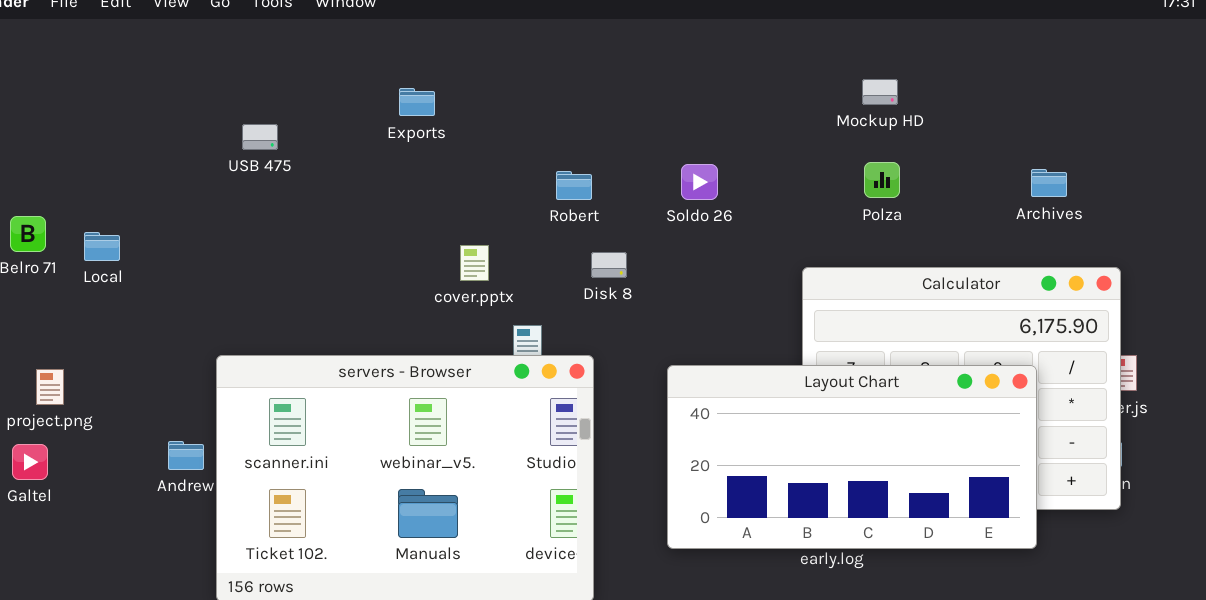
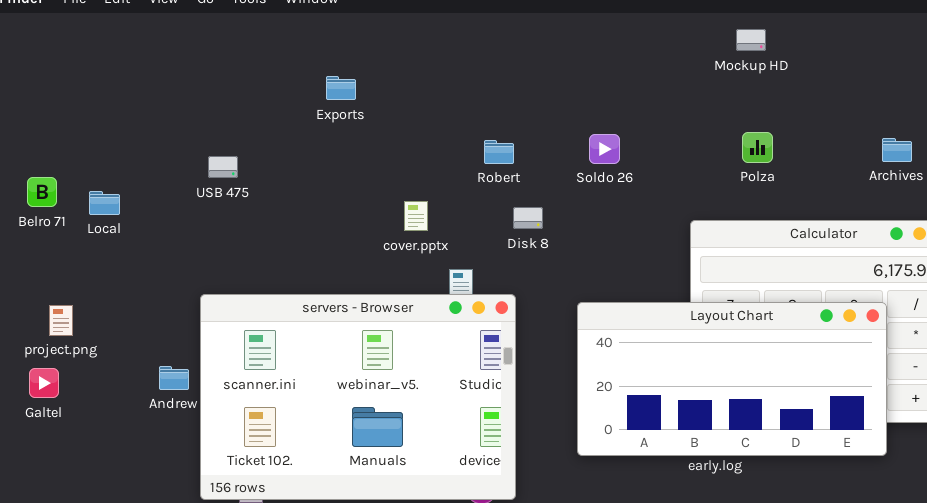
Mockup HD: [862,79,898,105] -> [736,29,766,51], moved
Exports: [399,88,435,116] -> [326,76,356,100], moved
USB 475: [242,124,278,150] -> [208,156,238,178], moved

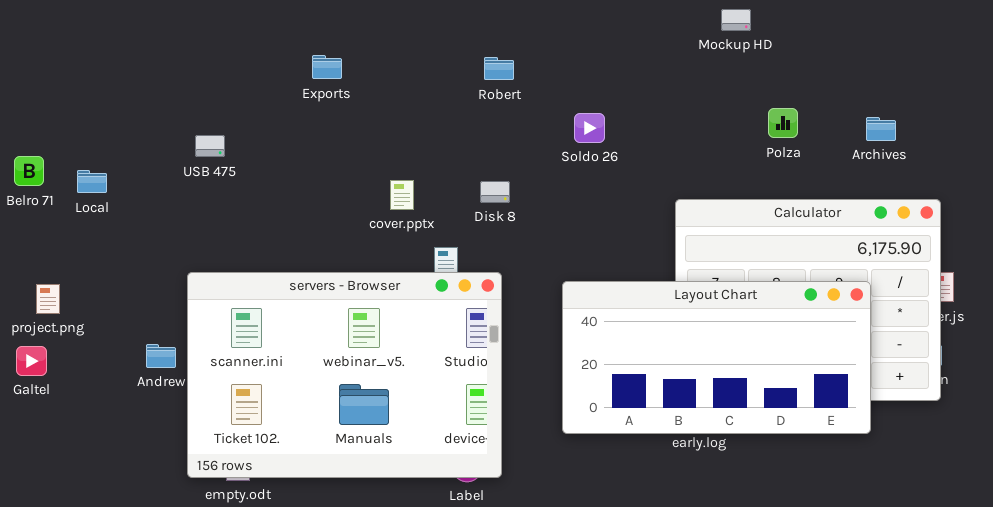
Polza: [742,132,773,163] -> [768,108,798,138], moved
Robert: [484,140,514,164] -> [484,57,514,80], moved
Disk 8: [513,207,543,229] -> [480,181,510,203], moved

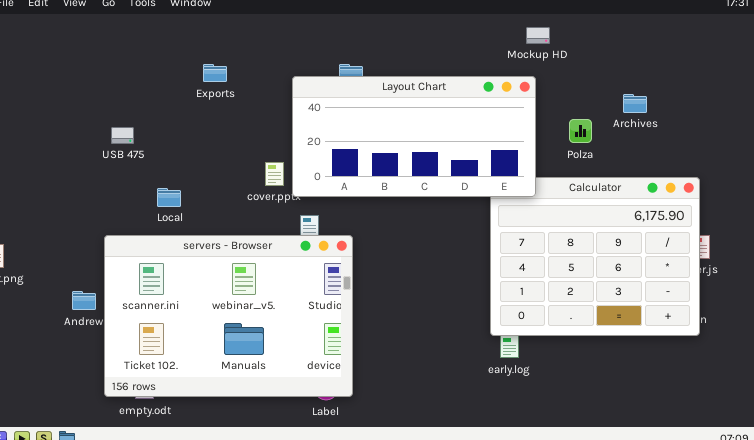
Polza: [768,108,798,138] -> [569,119,592,143], moved
Archives: [866,117,896,141] -> [623,94,647,113], moved
Local: [77,170,107,193] -> [157,188,181,207], moved
Layout Chart: [562,281,871,434] -> [292,76,536,197], moved

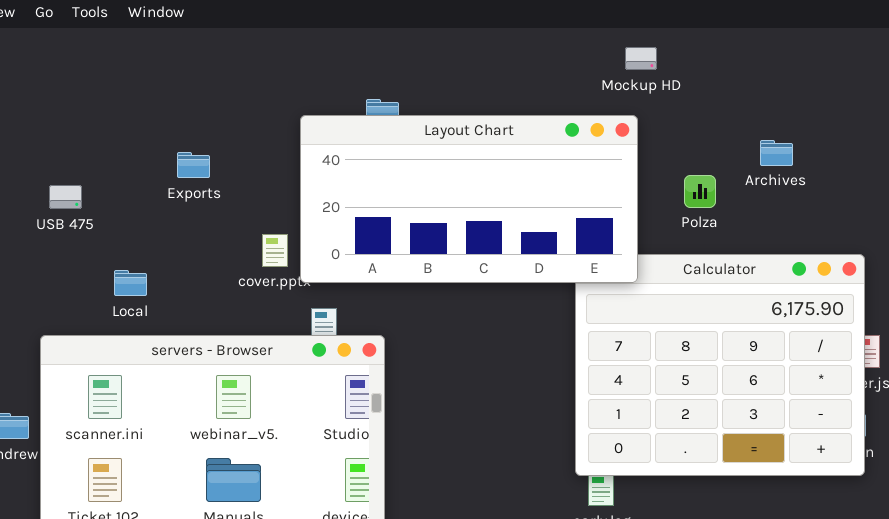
Exports: [203,64,227,82] -> [177,152,210,178], moved

